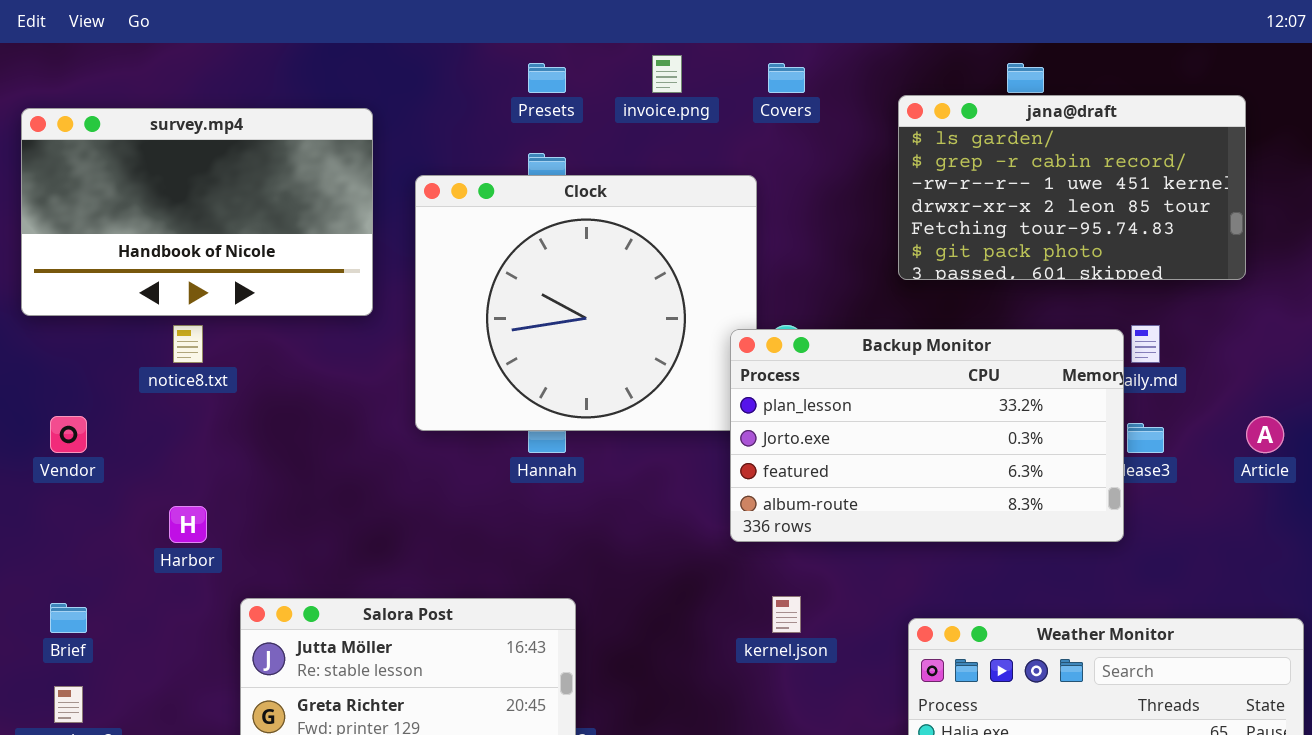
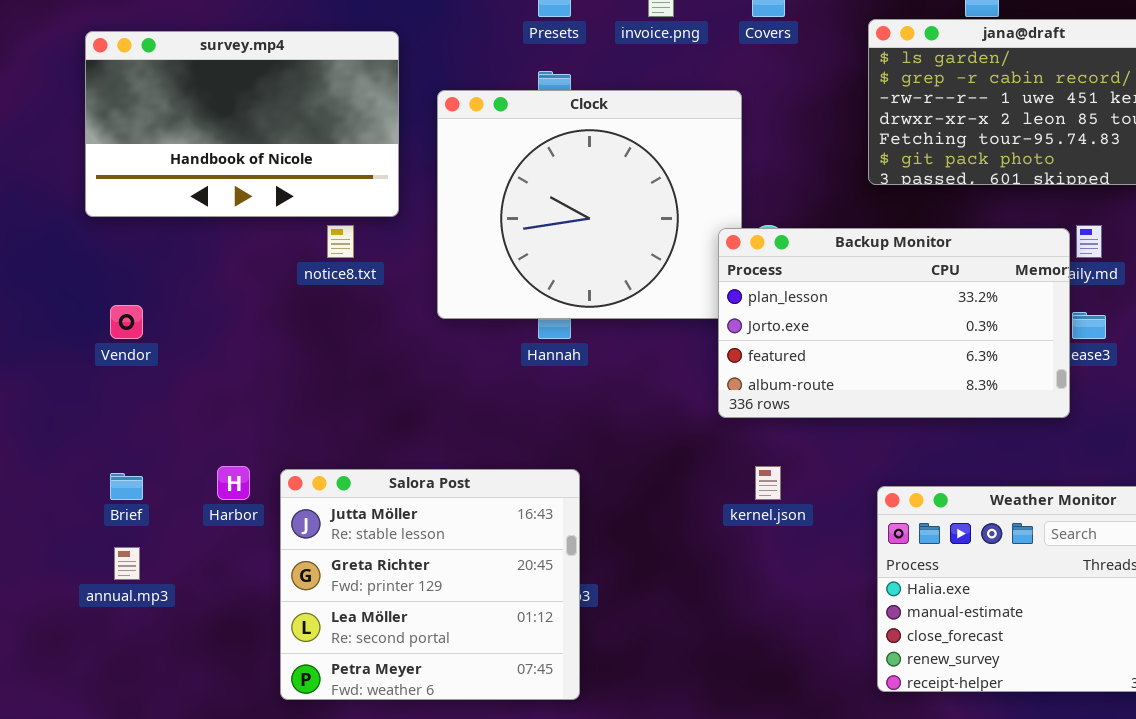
notice8.txt: [173,325,203,363] -> [327,225,354,258], moved
Harbor: [169,506,207,543] -> [217,466,250,500], moved

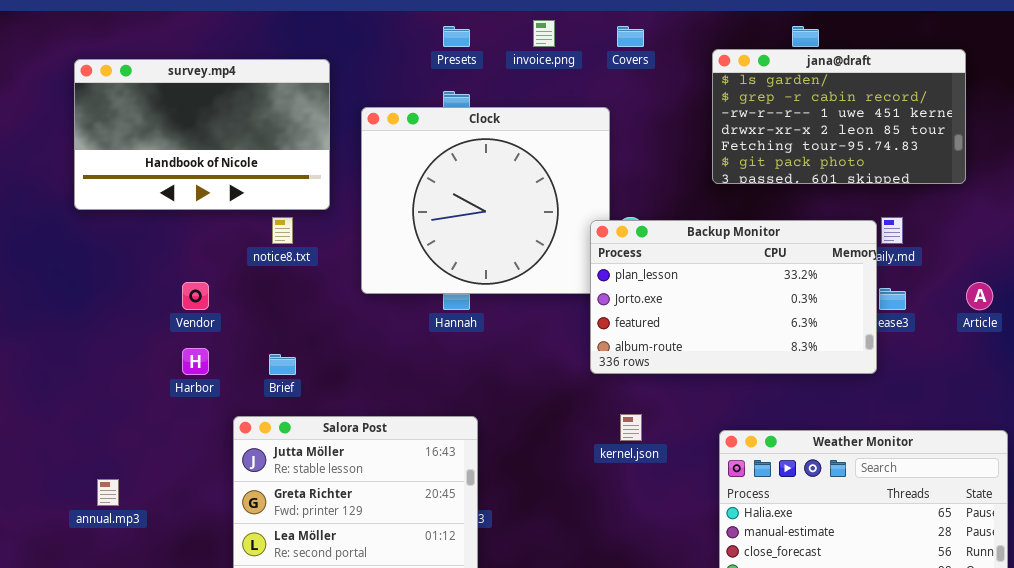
Vendor: [110,305,143,339] -> [182,282,209,310], moved
Harbor: [217,466,250,500] -> [182,348,209,375], moved
Brief: [110,473,143,500] -> [269,354,296,375], moved

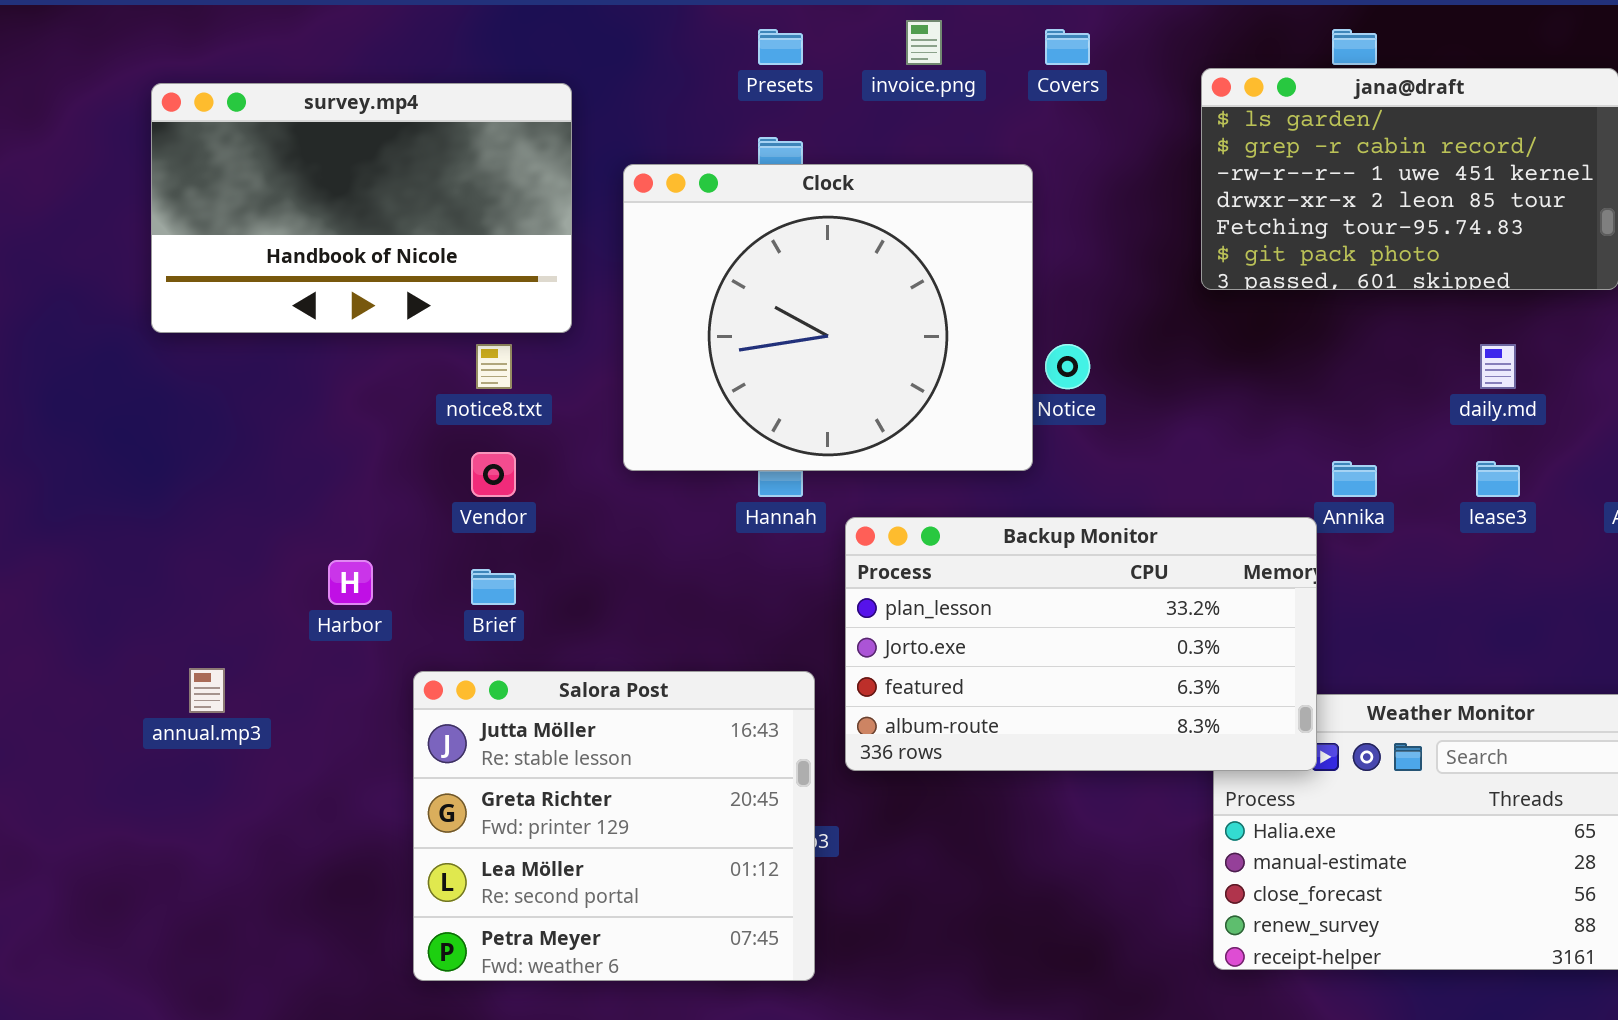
Backup Monitor: [590,220,877,374] -> [845,517,1317,771], moved
Vendor: [182,282,209,310] -> [471,452,516,497], moved
annual.mp3: [97,479,119,506] -> [189,668,225,713], moved

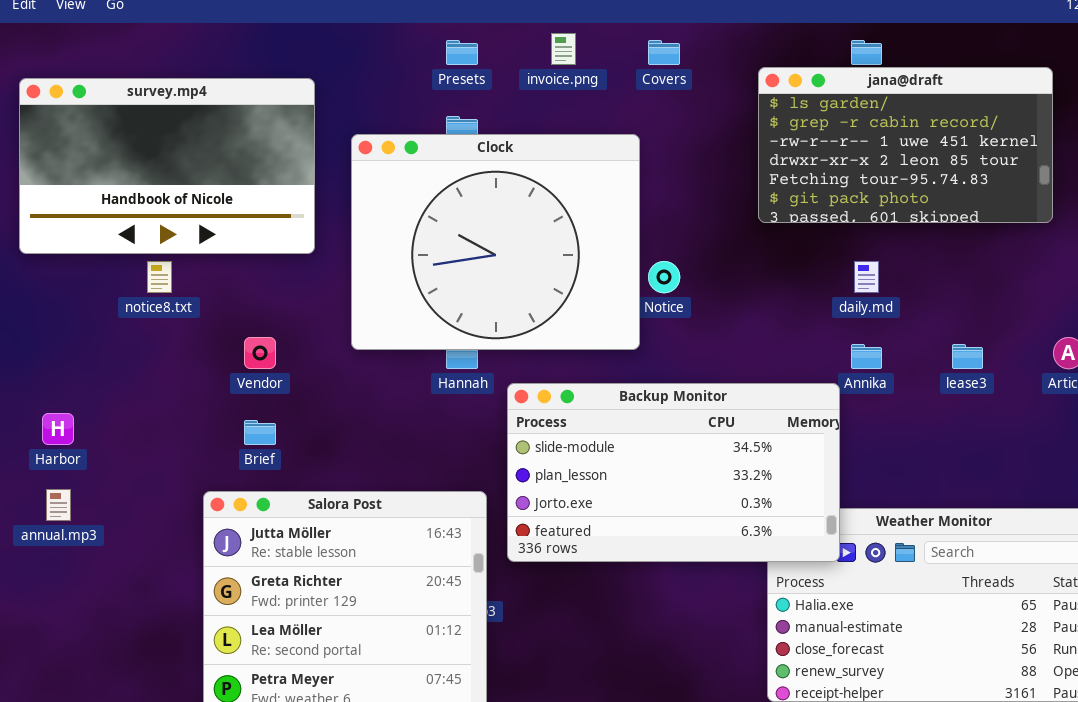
notice8.txt: [476,344,512,389] -> [147,261,172,293], moved
daily.md: [1480,344,1516,389] -> [854,261,879,293], moved
Backup Monitor: [845,517,1317,771] -> [507,383,840,562], scrolled up 1 row
Harbor: [328,560,373,605] -> [42,413,74,445], moved

